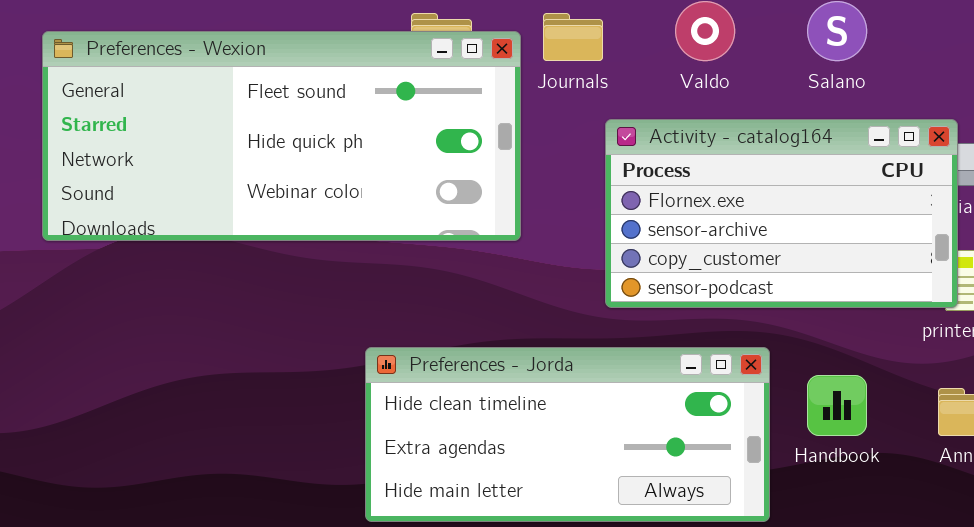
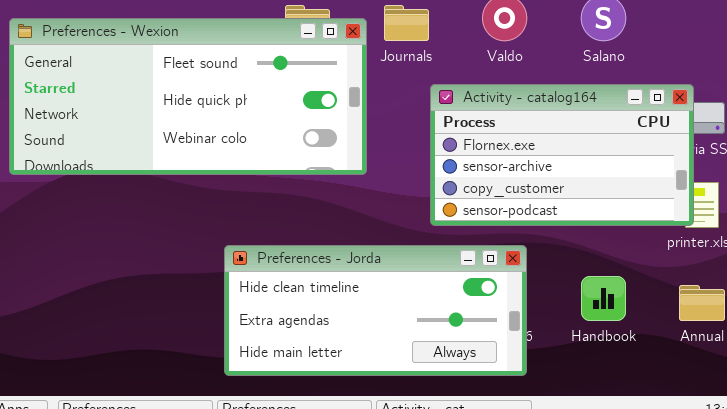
Preferences - Jorda: [365,347,770,522] -> [224,245,527,376], moved

